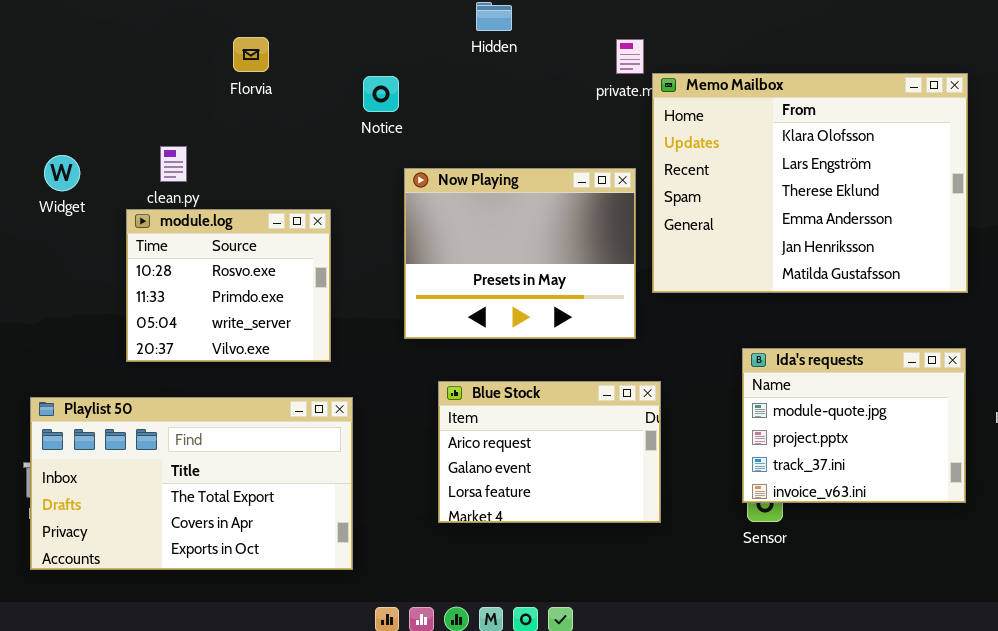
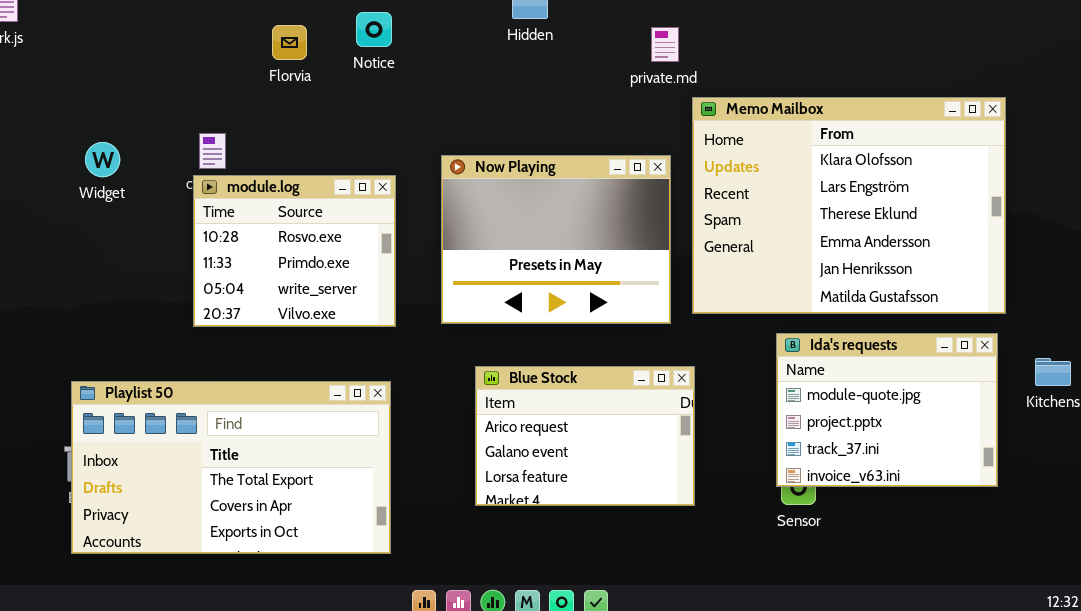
Memo Mailbox: [652,73,968,293] -> [692,97,1006,314], moved
Notice: [363,76,399,112] -> [356,12,392,47], moved
module.log: [126,209,331,362] -> [193,175,396,327], moved

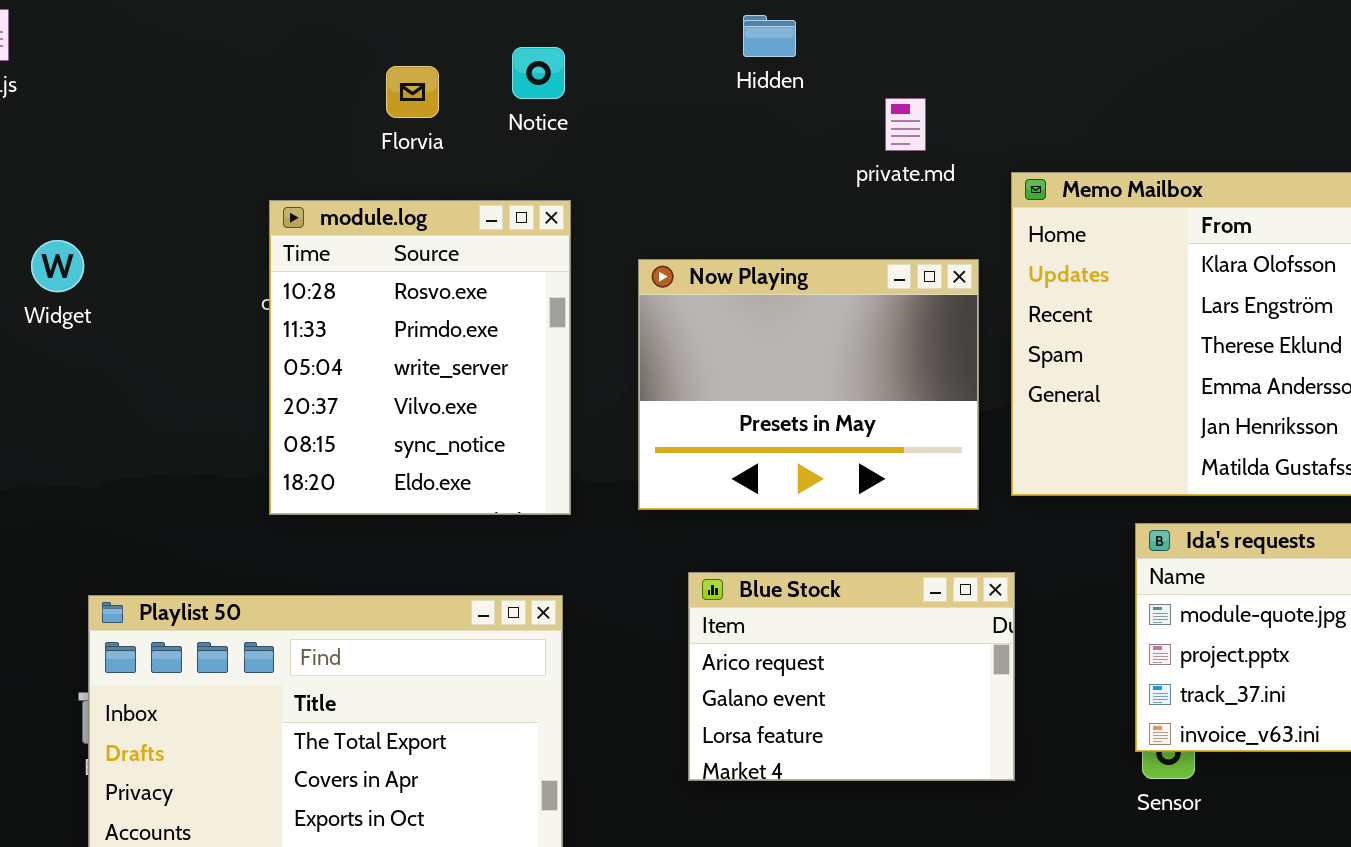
private.md: [651,27,679,62] -> [885,98,926,151], moved
Widget: [85,142,120,177] -> [31,240,84,292], moved
module.log: [193,175,396,327] -> [269,200,571,515], resized

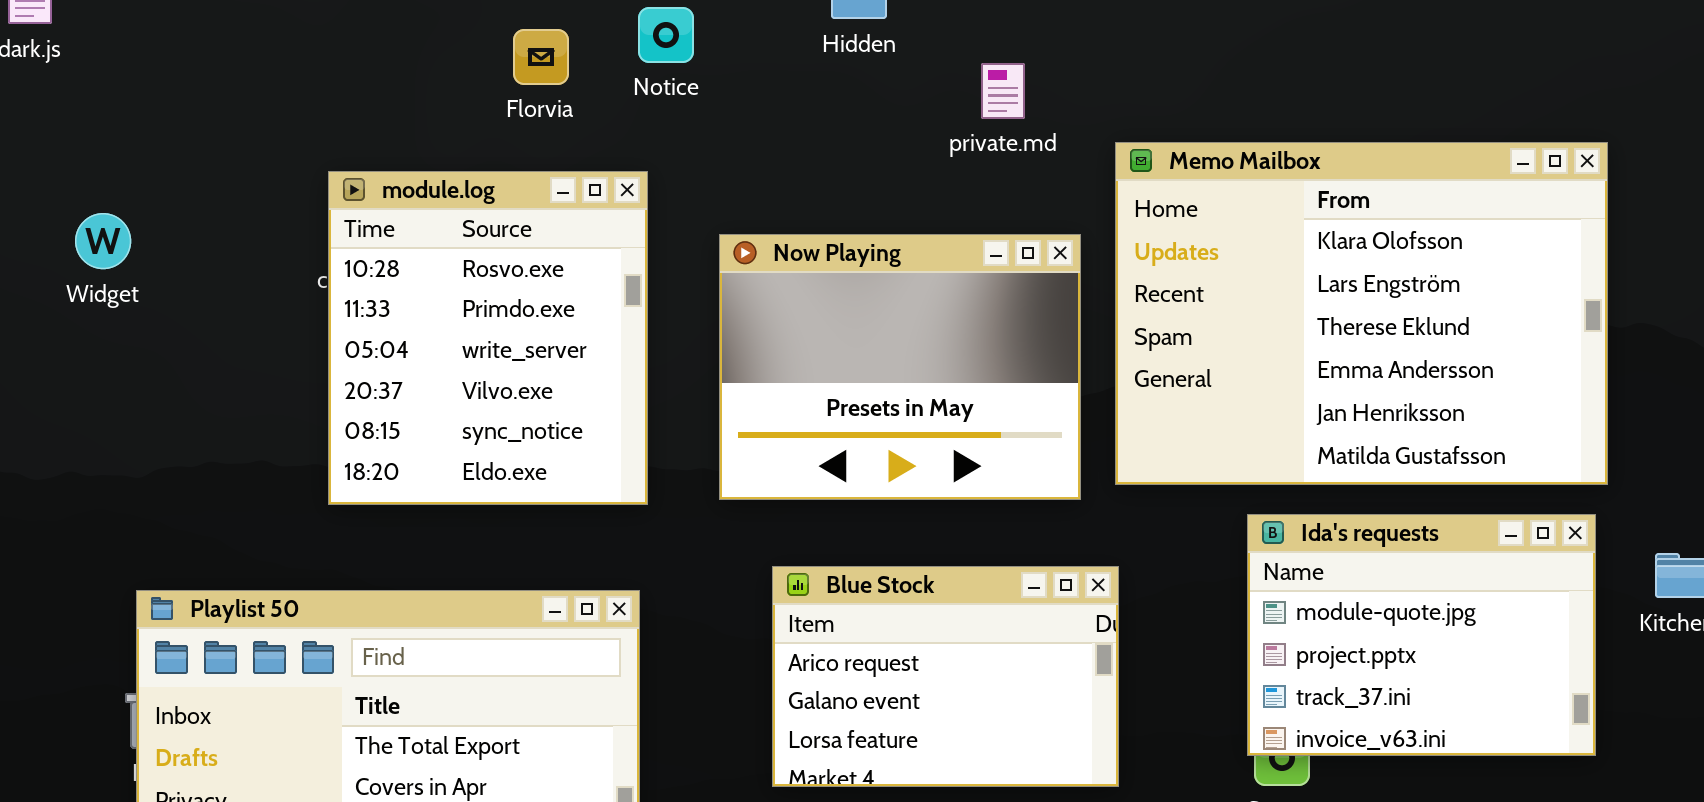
Notice: [512,47,565,99] -> [638,7,694,63], moved
Florvia: [386,66,439,118] -> [513,29,569,85], moved

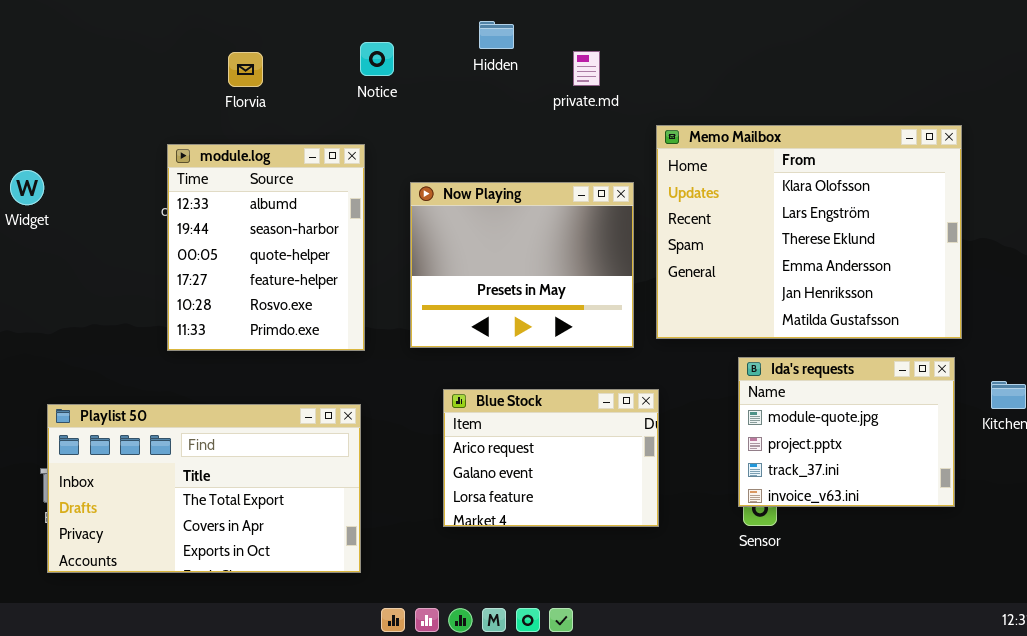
Florvia: [513,29,569,85] -> [228,52,263,87], moved
private.md: [981,63,1025,119] -> [573,51,600,86], moved
module.log: [328,171,648,505] -> [167,144,365,351], scrolled up 4 rows

